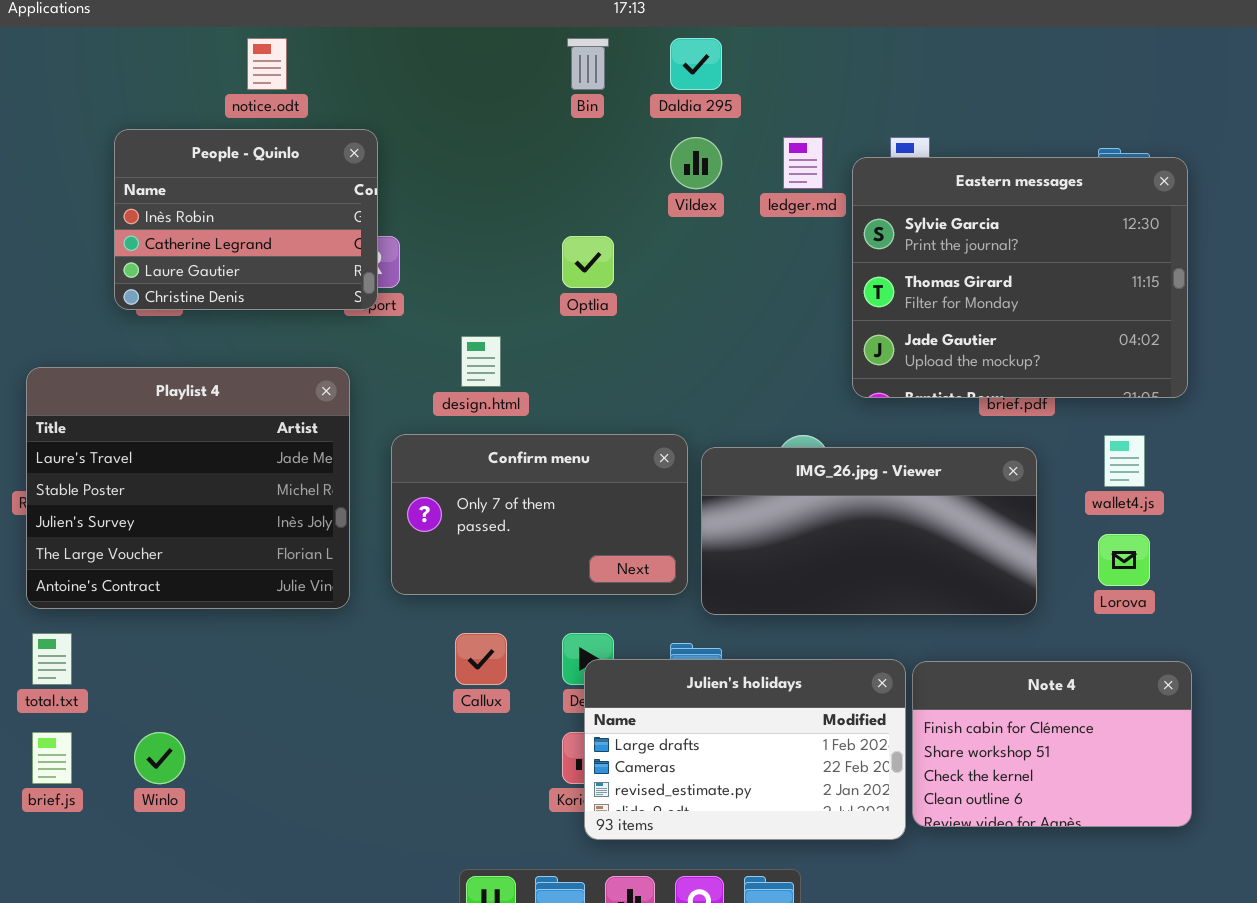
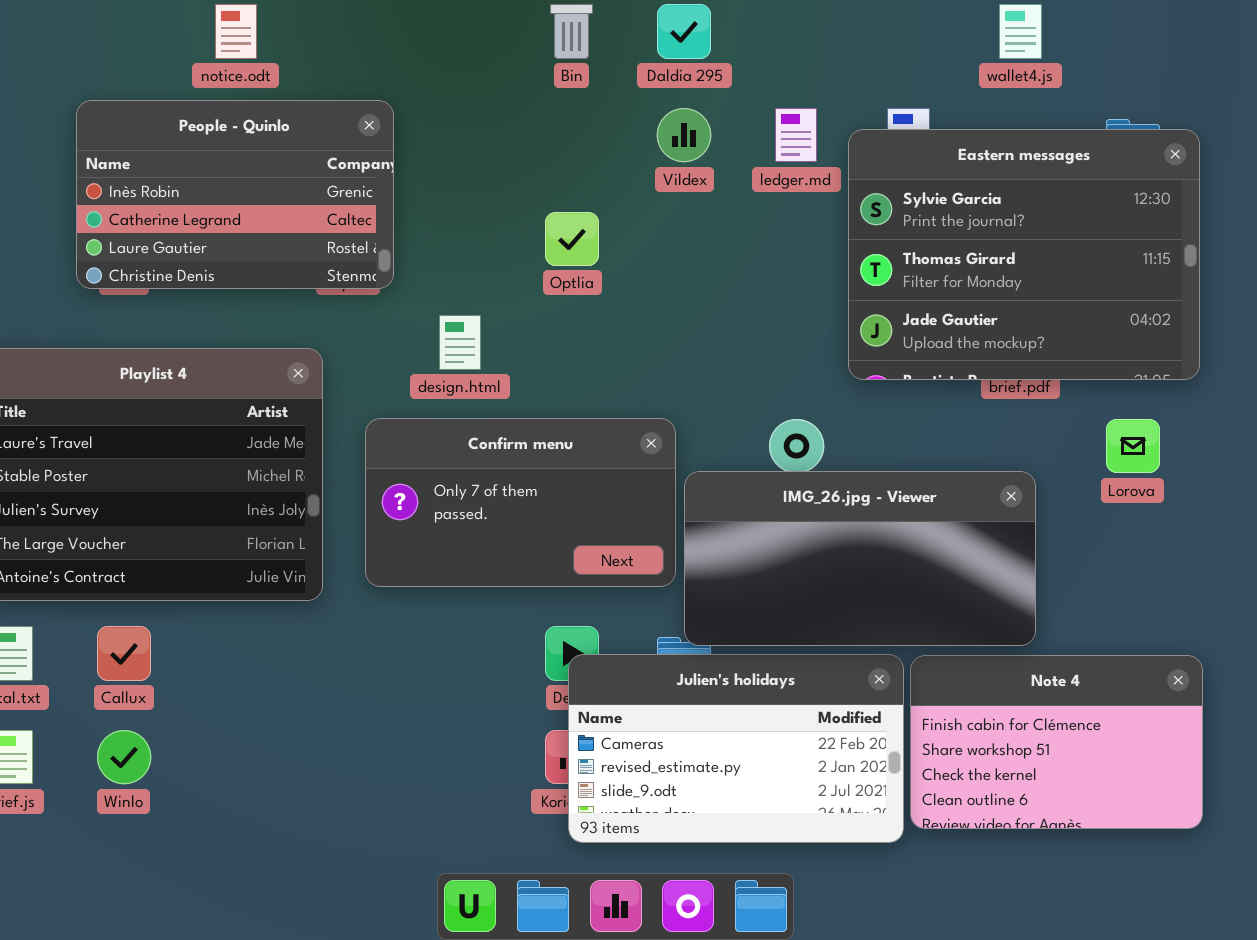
People - Quinlo: [114,129,378,310] -> [76,100,394,289], resized
wallet4.js: [1104,435,1145,487] -> [999,4,1042,59], moved
IMG_26.jpg - Viewer: [701,447,1037,615] -> [684,471,1036,646], moved
Lorova: [1098,534,1150,586] -> [1106,419,1160,473], moved
Callux: [455,633,507,685] -> [97,626,151,681], moved
Julien's holidays: [584,659,906,840] -> [568,654,904,843], scrolled down 1 row

